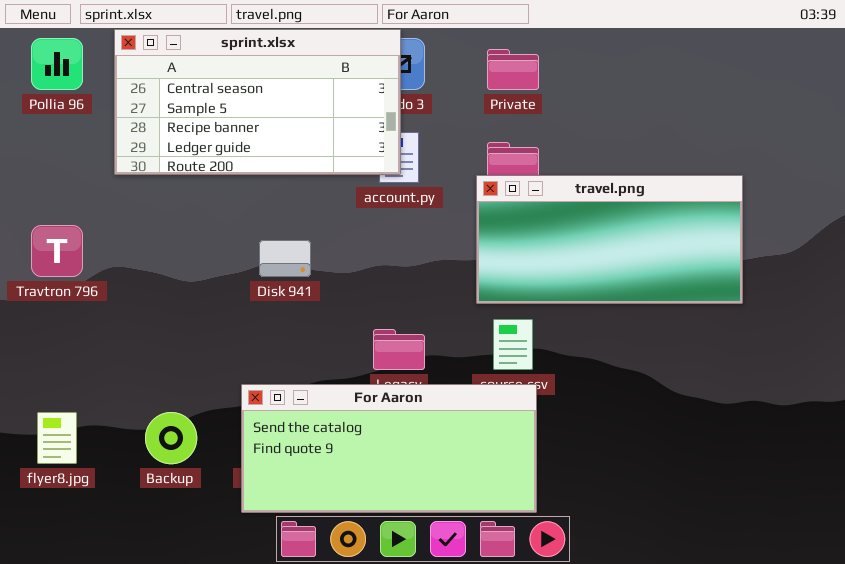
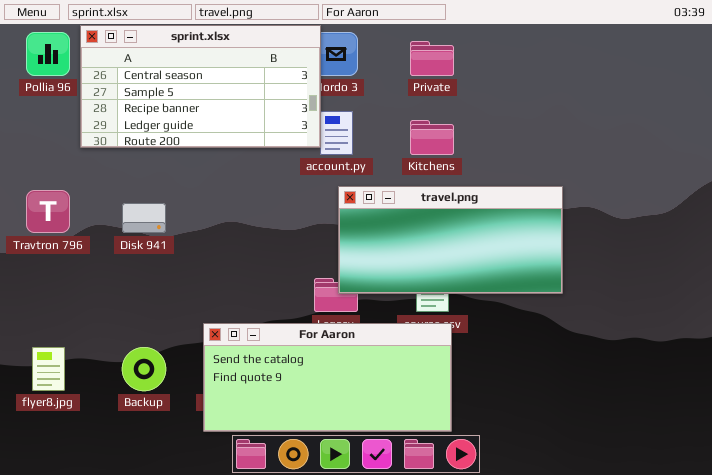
sprint.xlsx: [114,29,401,175] -> [80,25,321,148], moved
travel.png: [476,175,743,304] -> [338,186,563,294], moved
Disk 941: [259,240,311,277] -> [122,203,166,233], moved

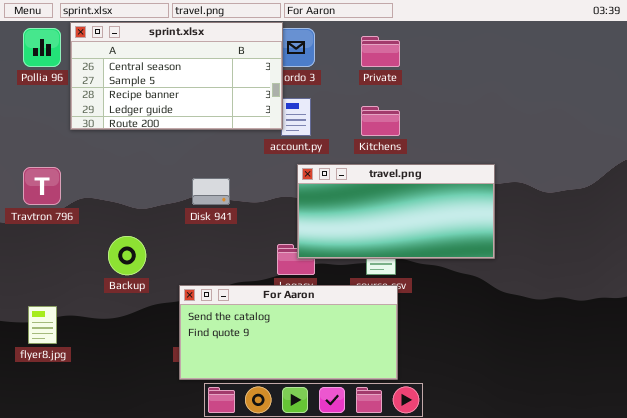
Disk 941: [122,203,166,233] -> [192,178,230,205], moved
Backup: [122,347,166,391] -> [108,236,146,275], moved

